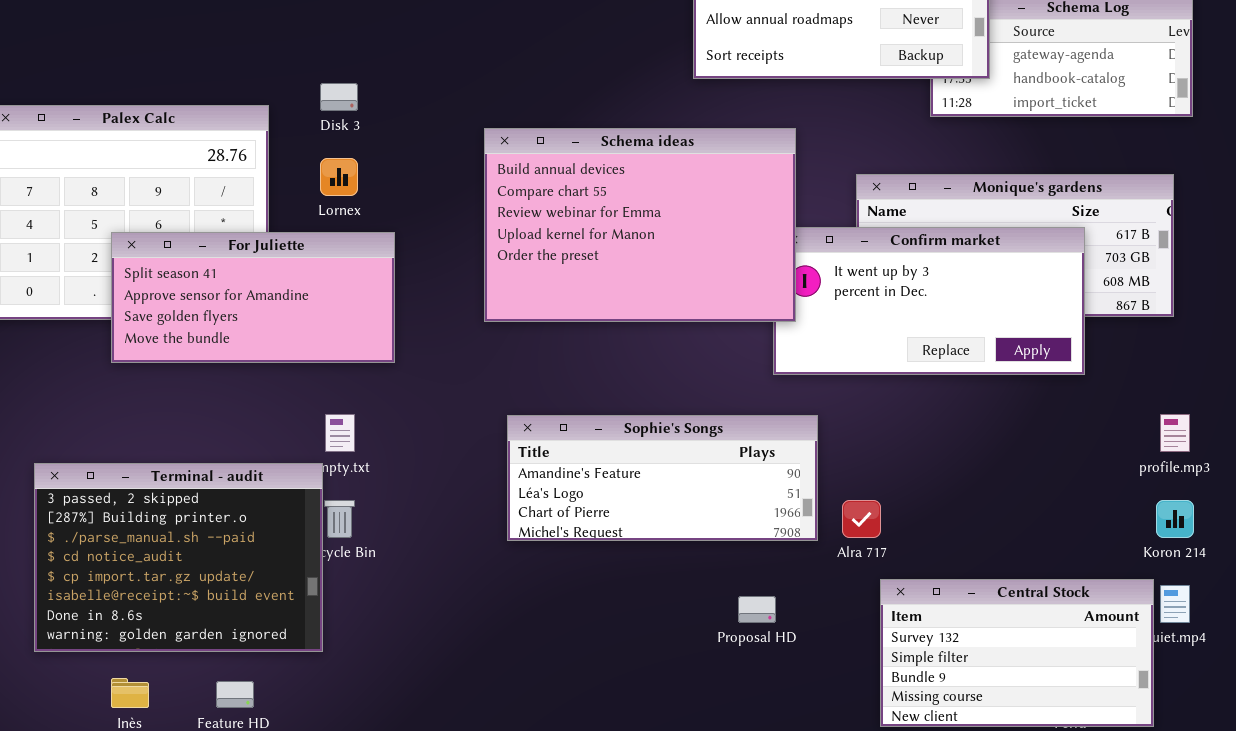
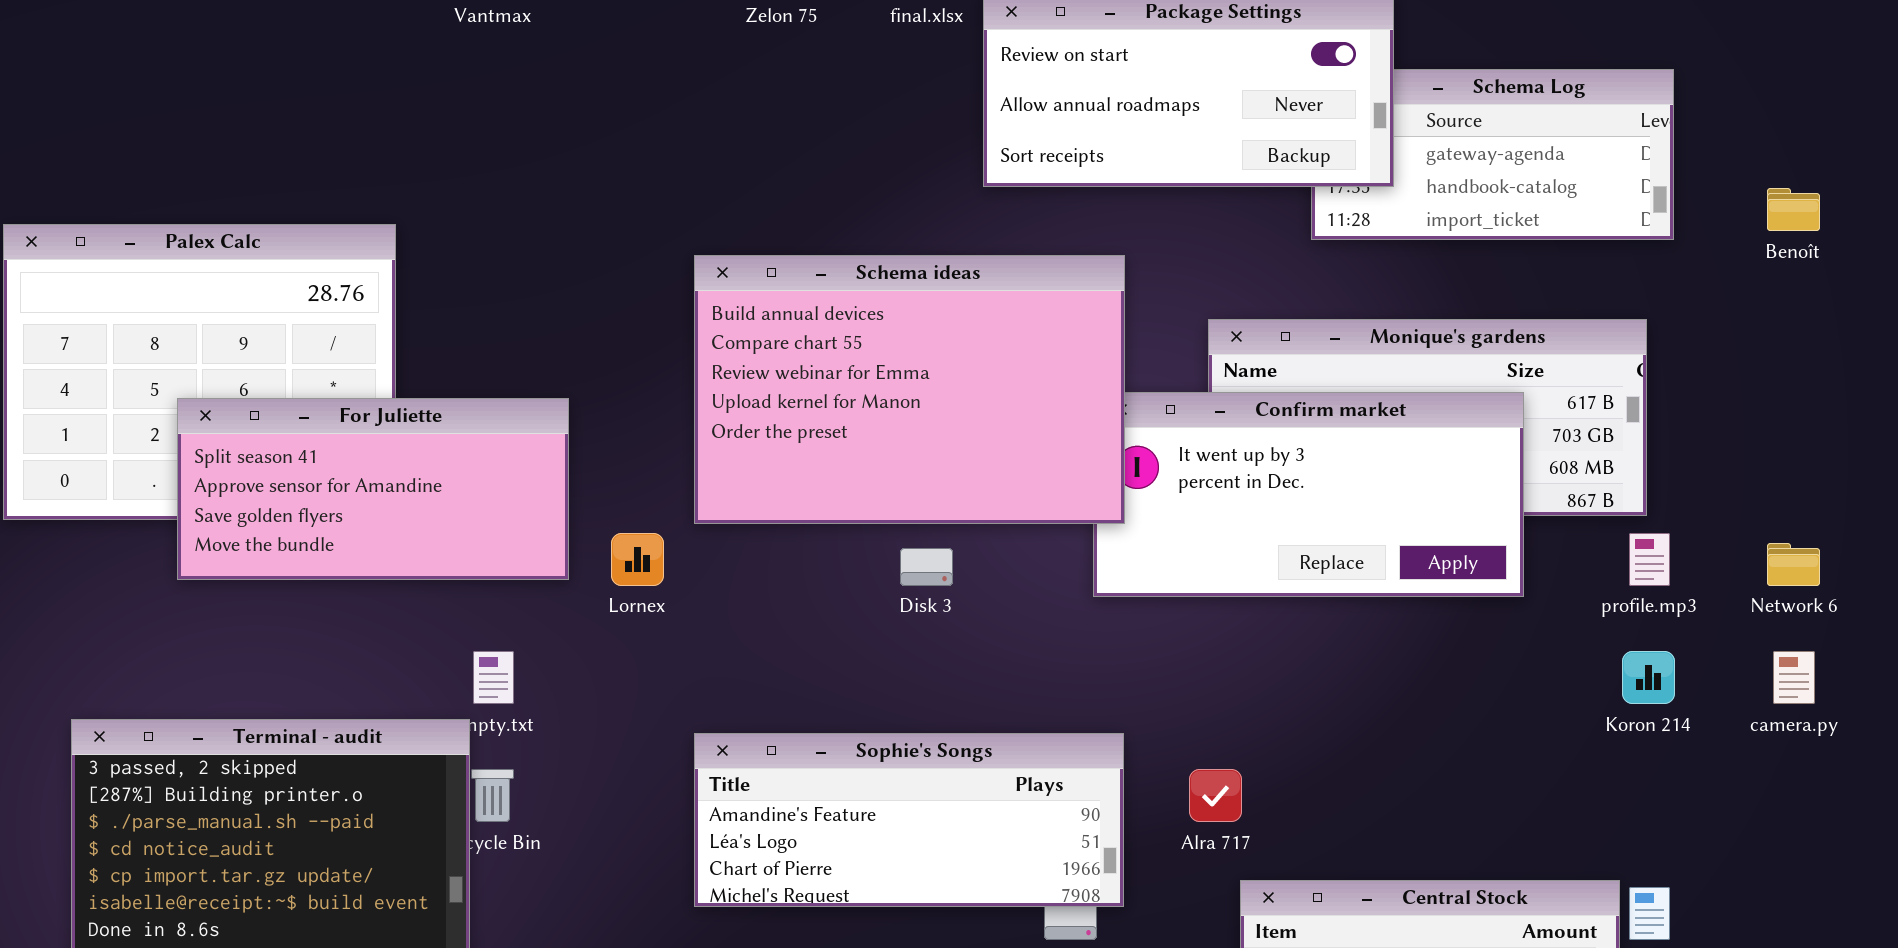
Disk 3: [320,83,358,111] -> [900,548,953,586], moved
Lornex: [320,158,358,196] -> [611,533,664,586], moved
profile.mp3: [1160,414,1190,452] -> [1629,533,1670,586], moved
Sophie's Songs: [507,415,818,541] -> [694,733,1124,907], moved
Koron 214: [1156,500,1194,538] -> [1622,651,1675,704], moved

